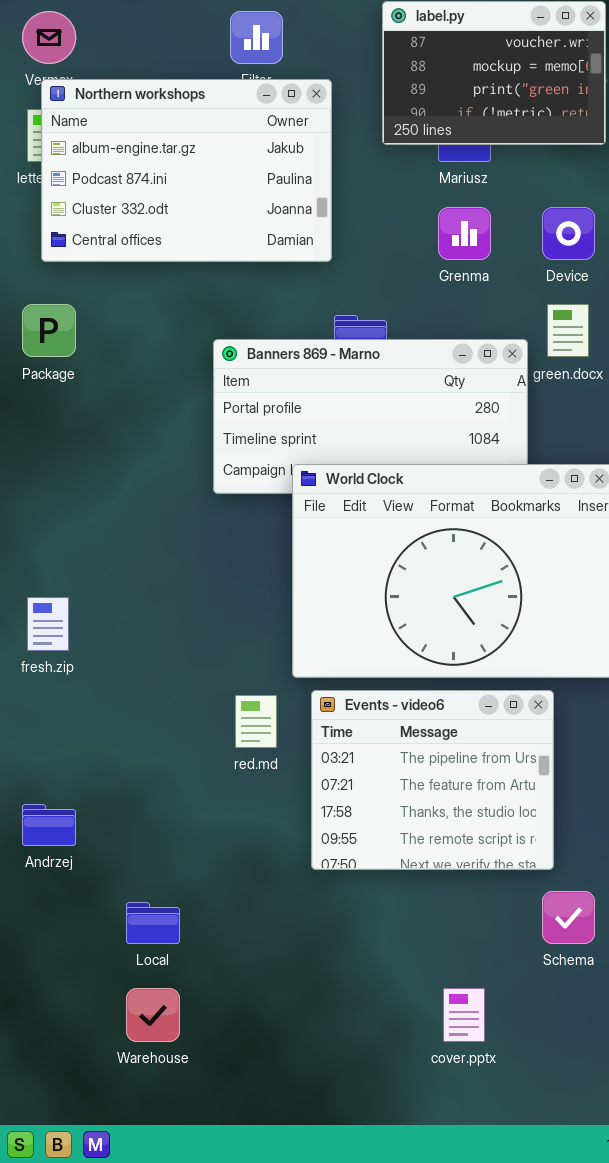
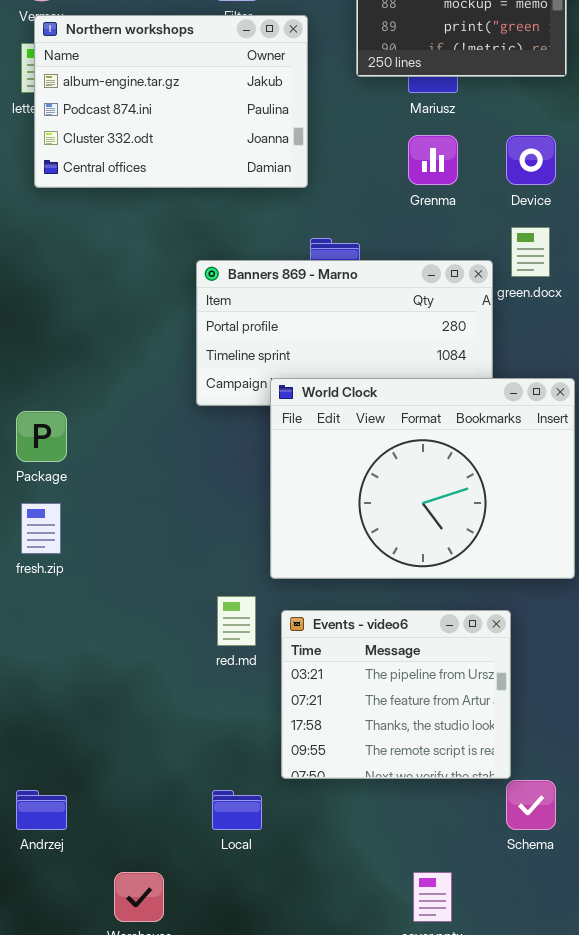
Package: [22,304,76,357] -> [16,411,67,462], moved
Events - video6: [311,690,554,870] -> [281,610,511,779], moved
Andrzej: [22,804,76,846] -> [16,790,67,830], moved
Local: [126,902,180,944] -> [212,790,262,830], moved

